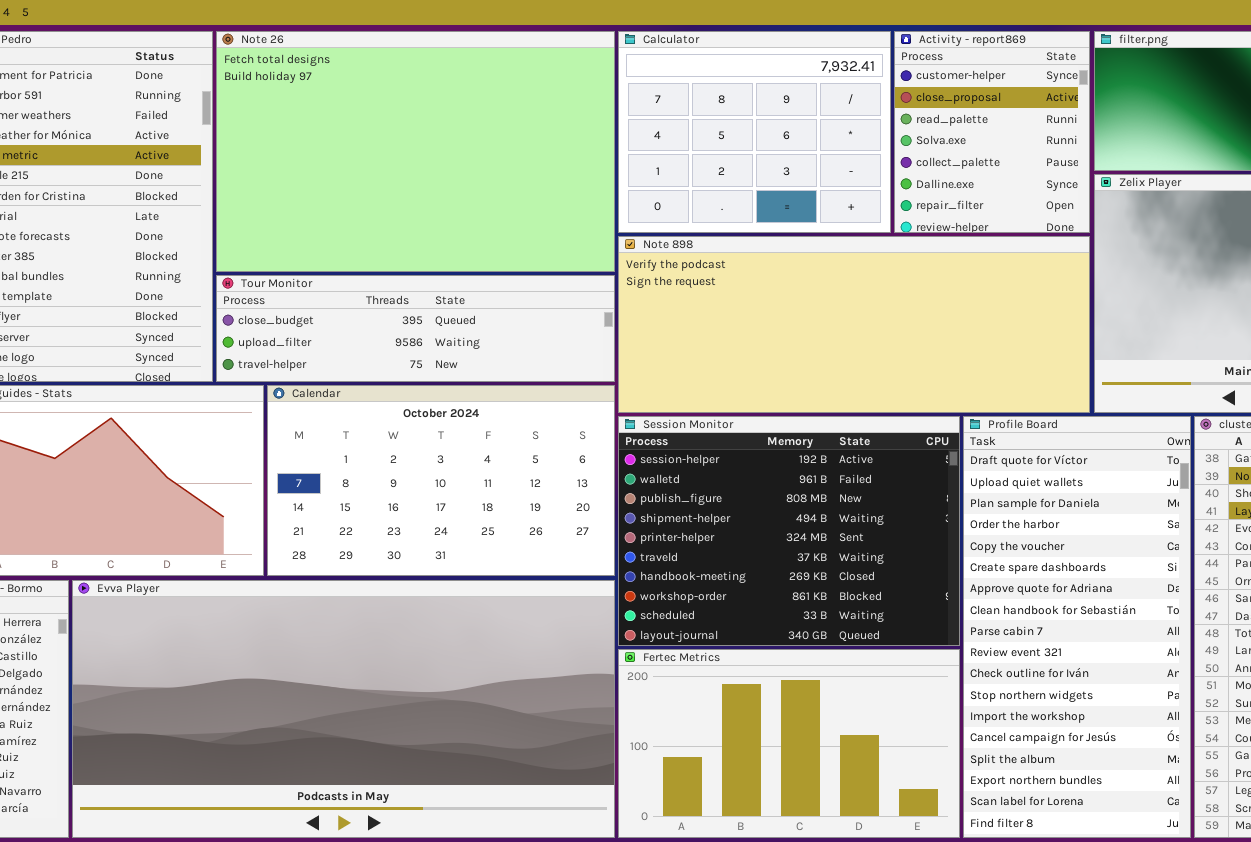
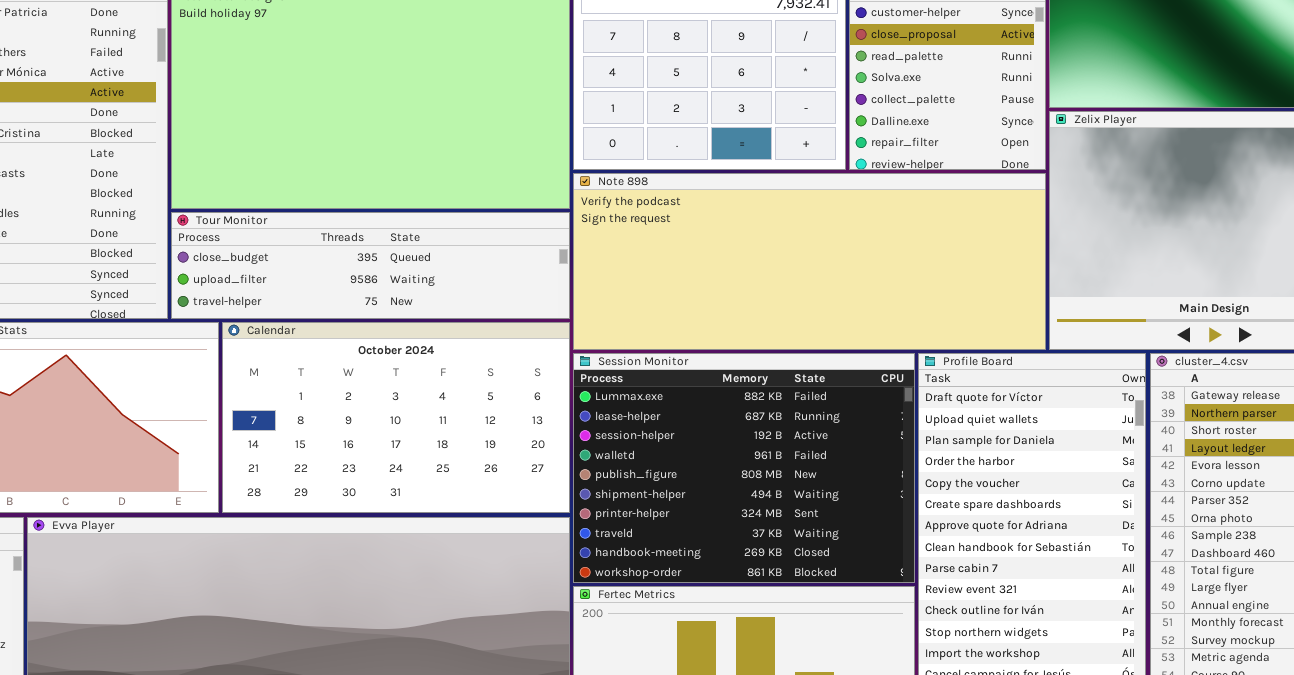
Session Monitor: [618,416,960,646] -> [573,353,915,583], scrolled up 2 rows

